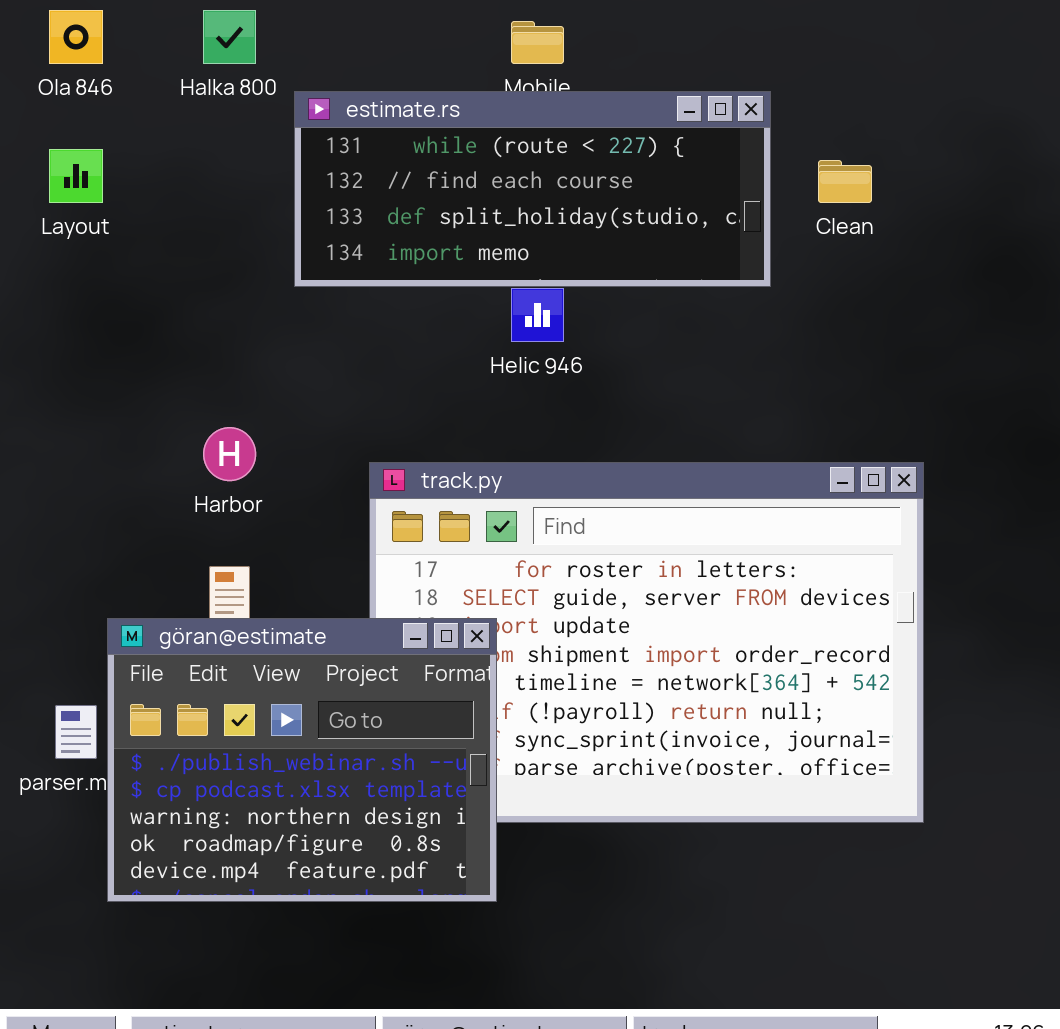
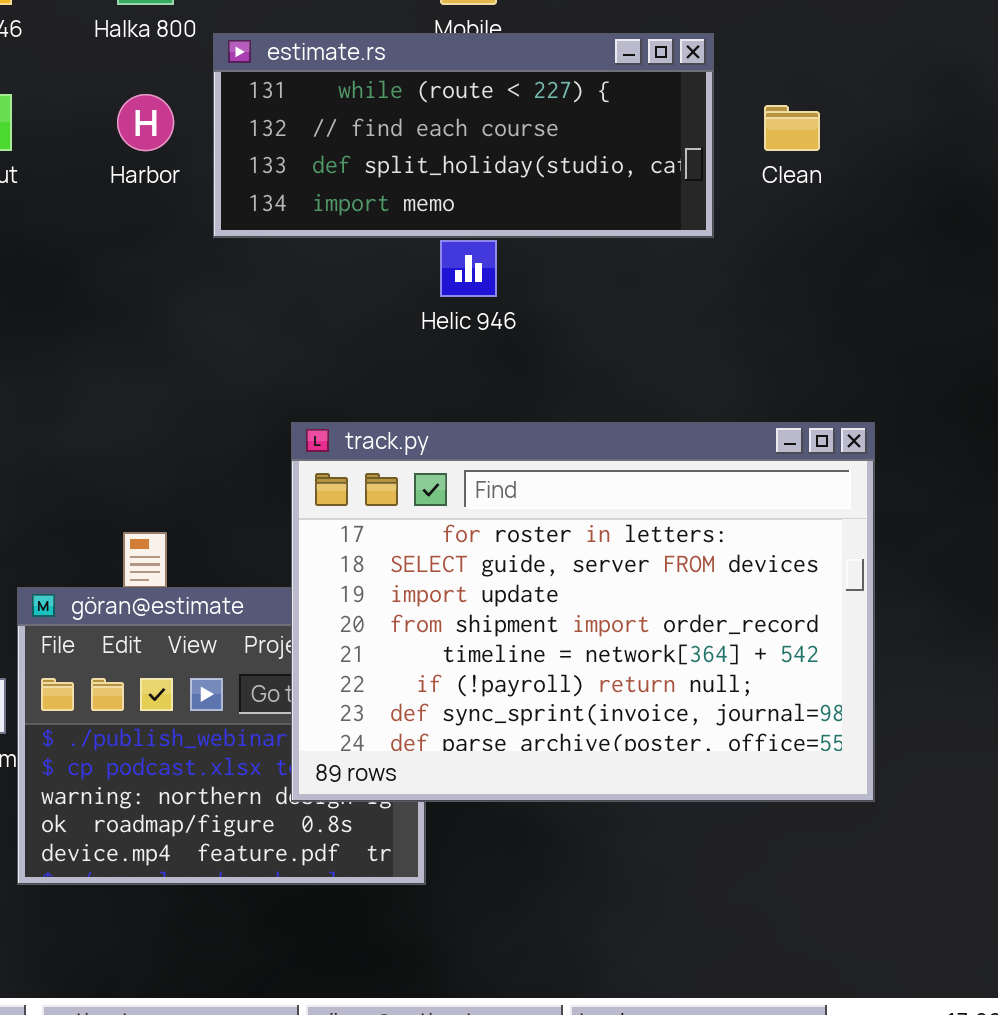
Harbor: [203,427,256,481] -> [117,94,174,151], moved
track.py: [369,462,924,823] -> [291,422,875,802], raised

